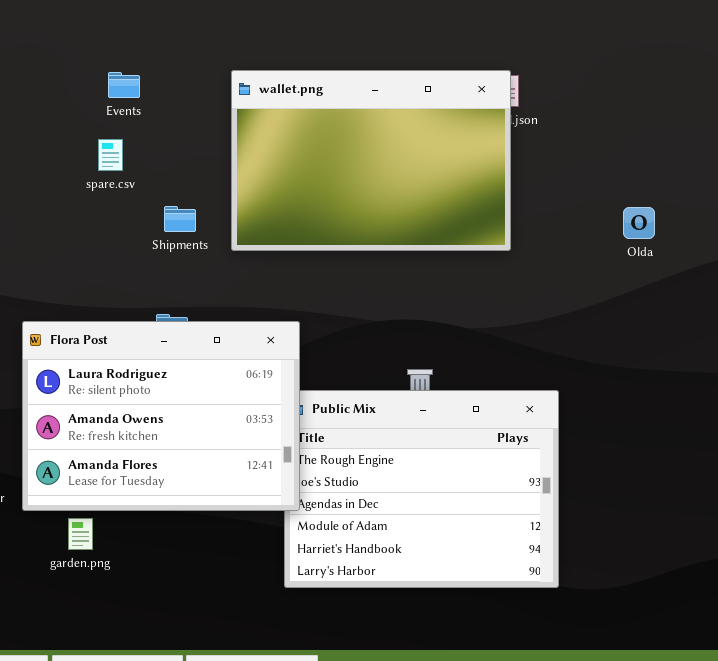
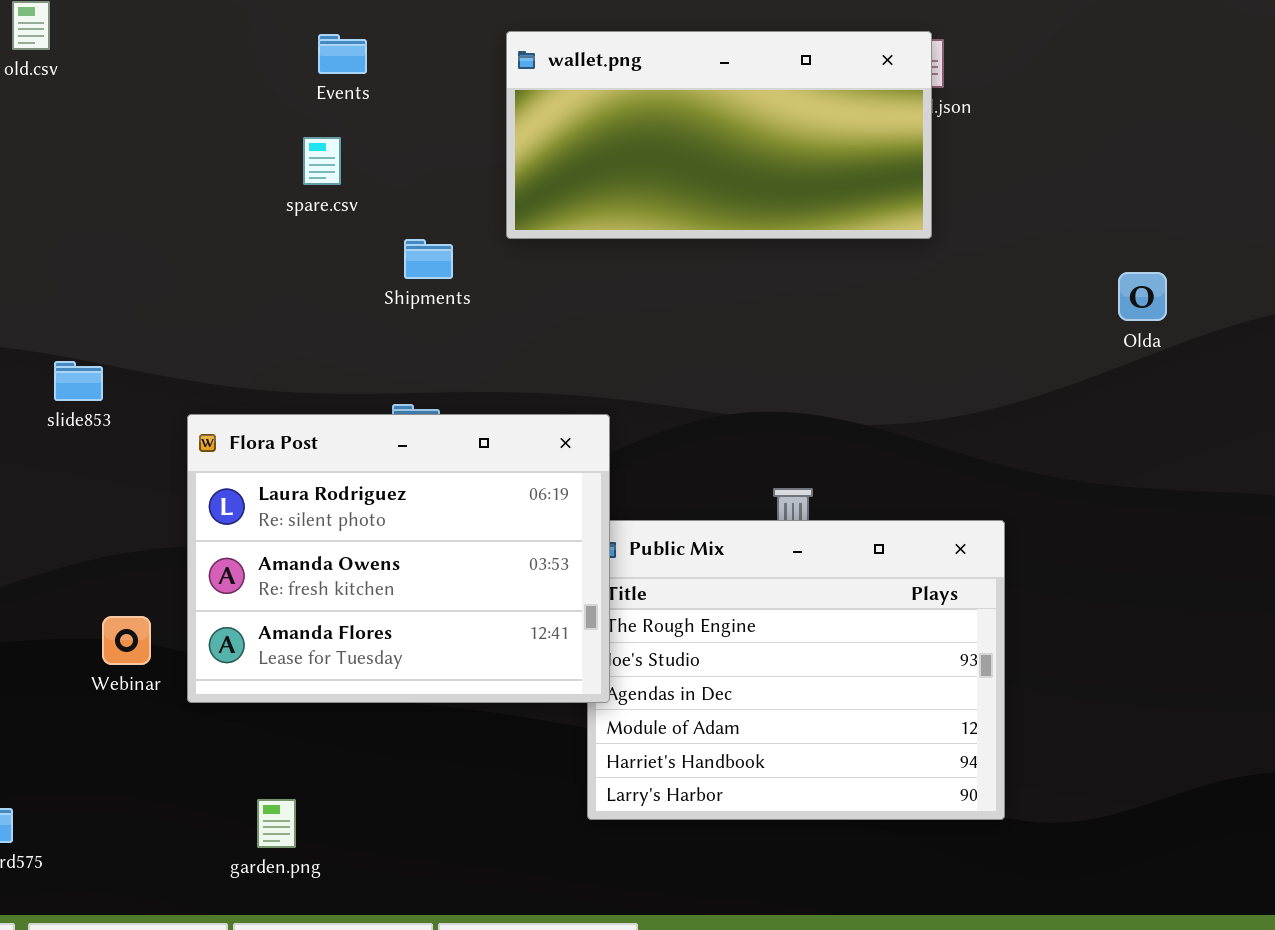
wallet.png: [231,70,511,251] -> [506,31,932,239], resized
Olda: [623,207,655,239] -> [1118,272,1167,321], moved
garden.png: [68,518,93,550] -> [257,799,296,848], moved

